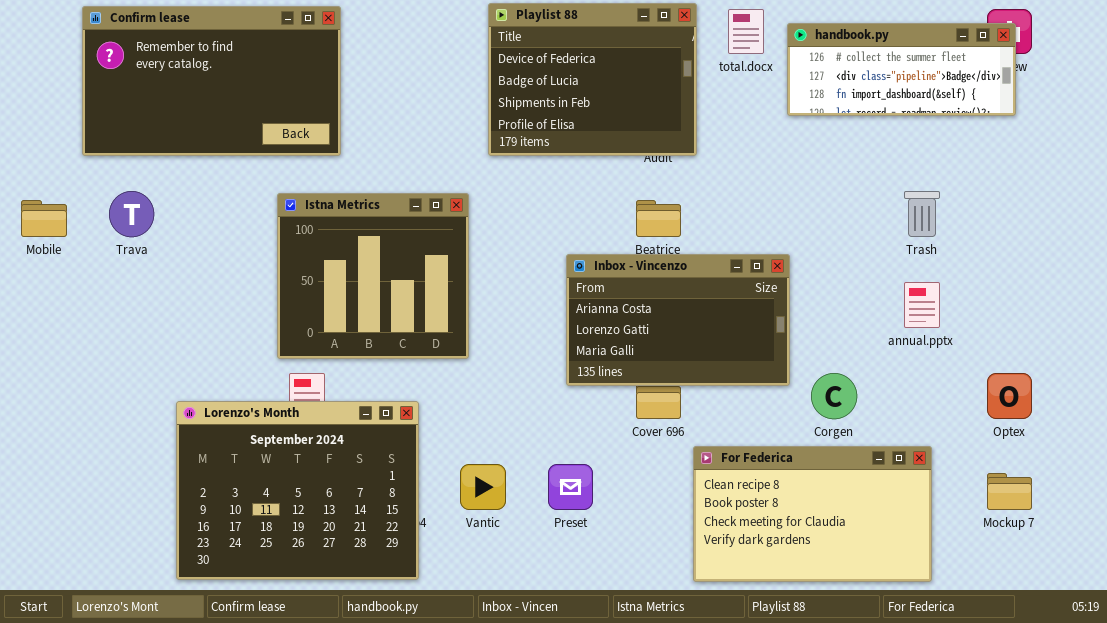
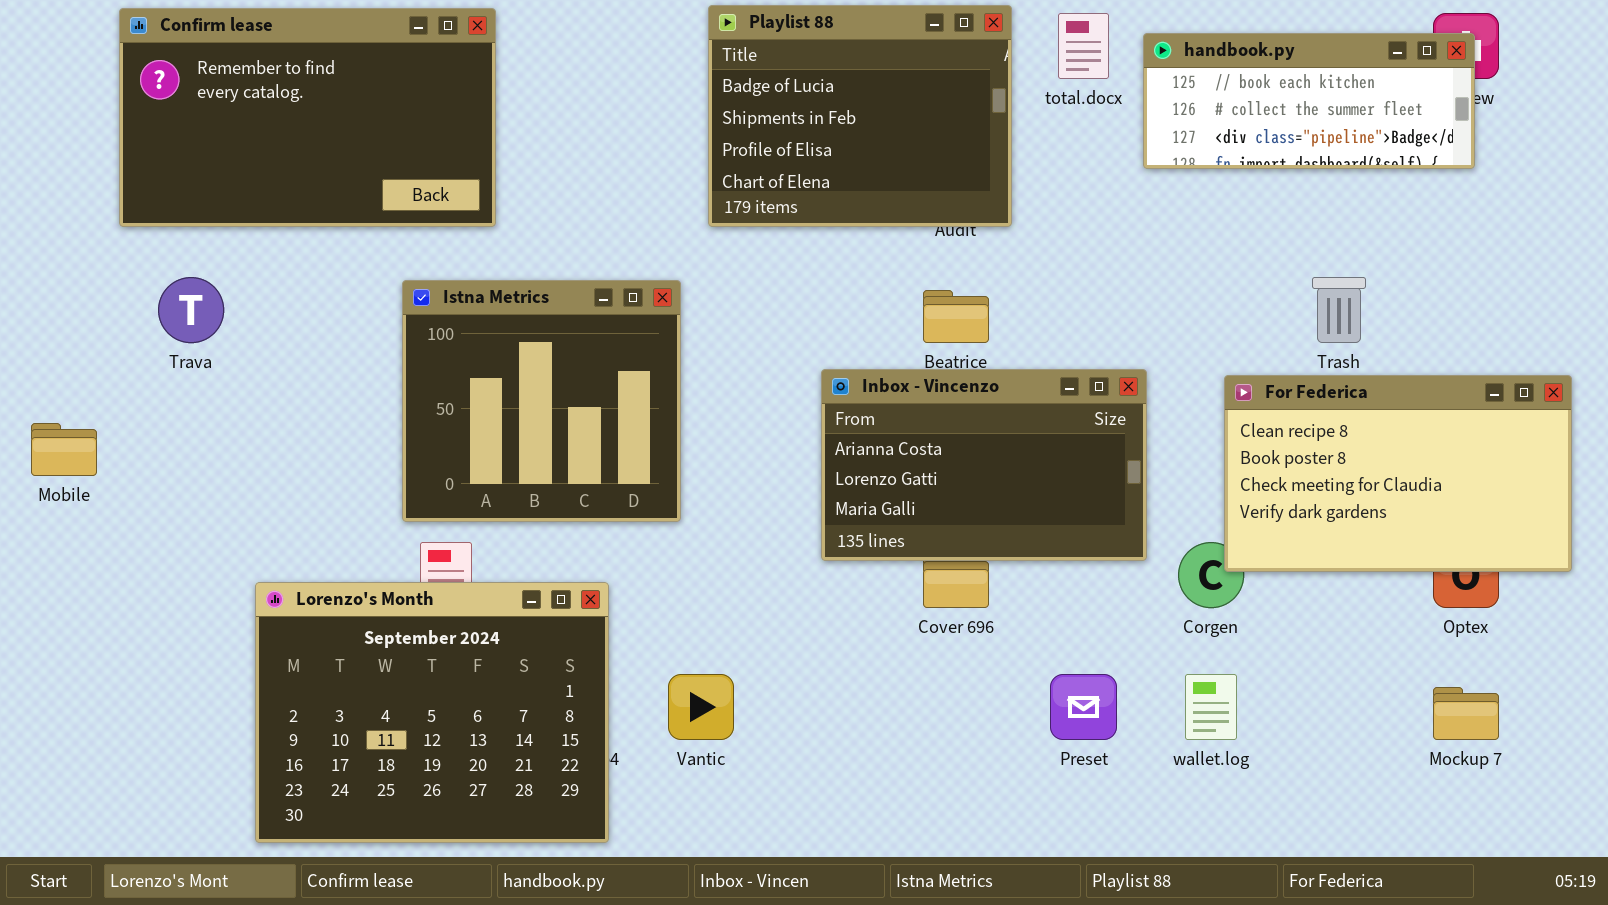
Playlist 88: [488,3,697,156] -> [708,5,1012,227], scrolled down 1 row
handbook.py: [787,23,1016,116] -> [1143,33,1475,169], scrolled up 1 row
Mobile: [21,200,67,237] -> [31,423,97,476], moved
For Federica: [693,446,932,582] -> [1224,375,1572,572], moved
Preset: [548,464,593,510] -> [1050,674,1117,740], moved

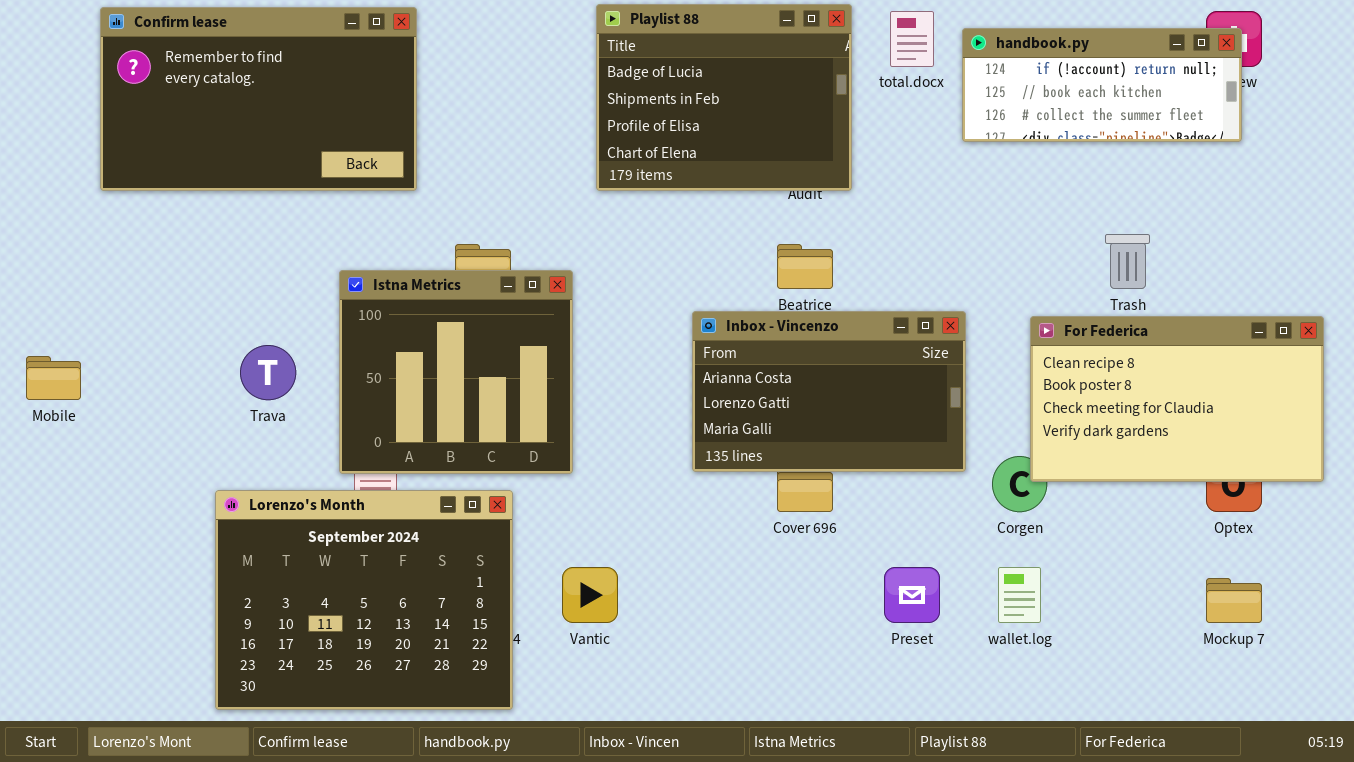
handbook.py: [1143,33,1475,169] -> [962,28,1242,142], scrolled up 1 row
Trava: [158,277,224,343] -> [240,345,296,400], moved
Istna Metrics: [402,280,681,522] -> [339,270,573,474], moved

